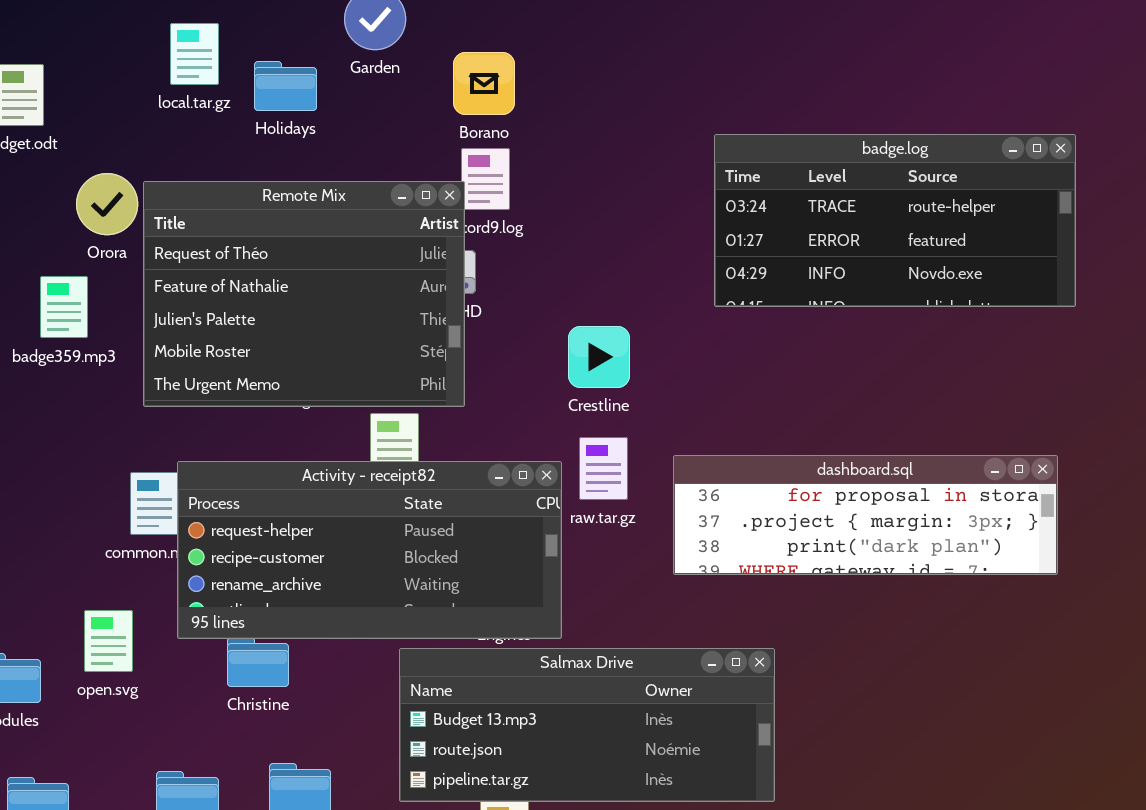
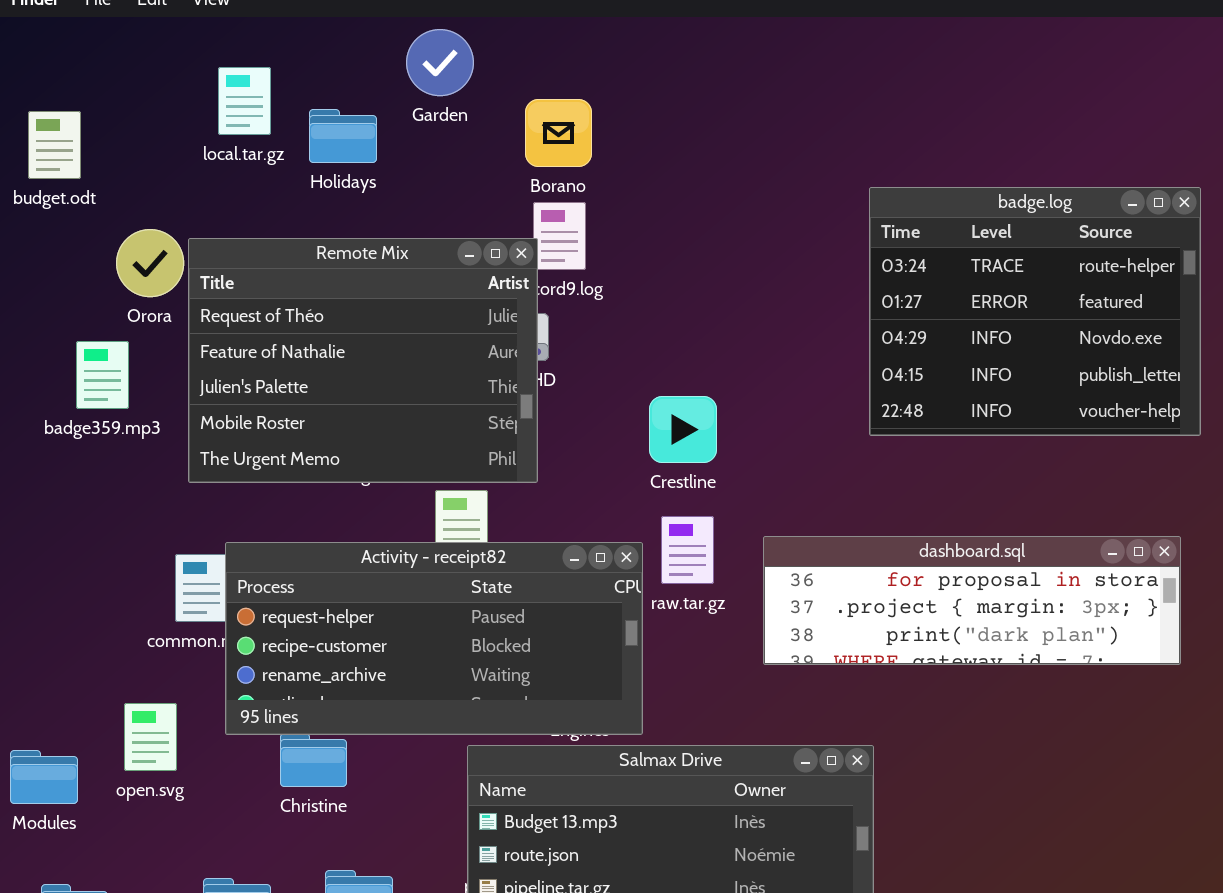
badge.log: [714,134,1076,307] -> [869,187,1201,436], resized

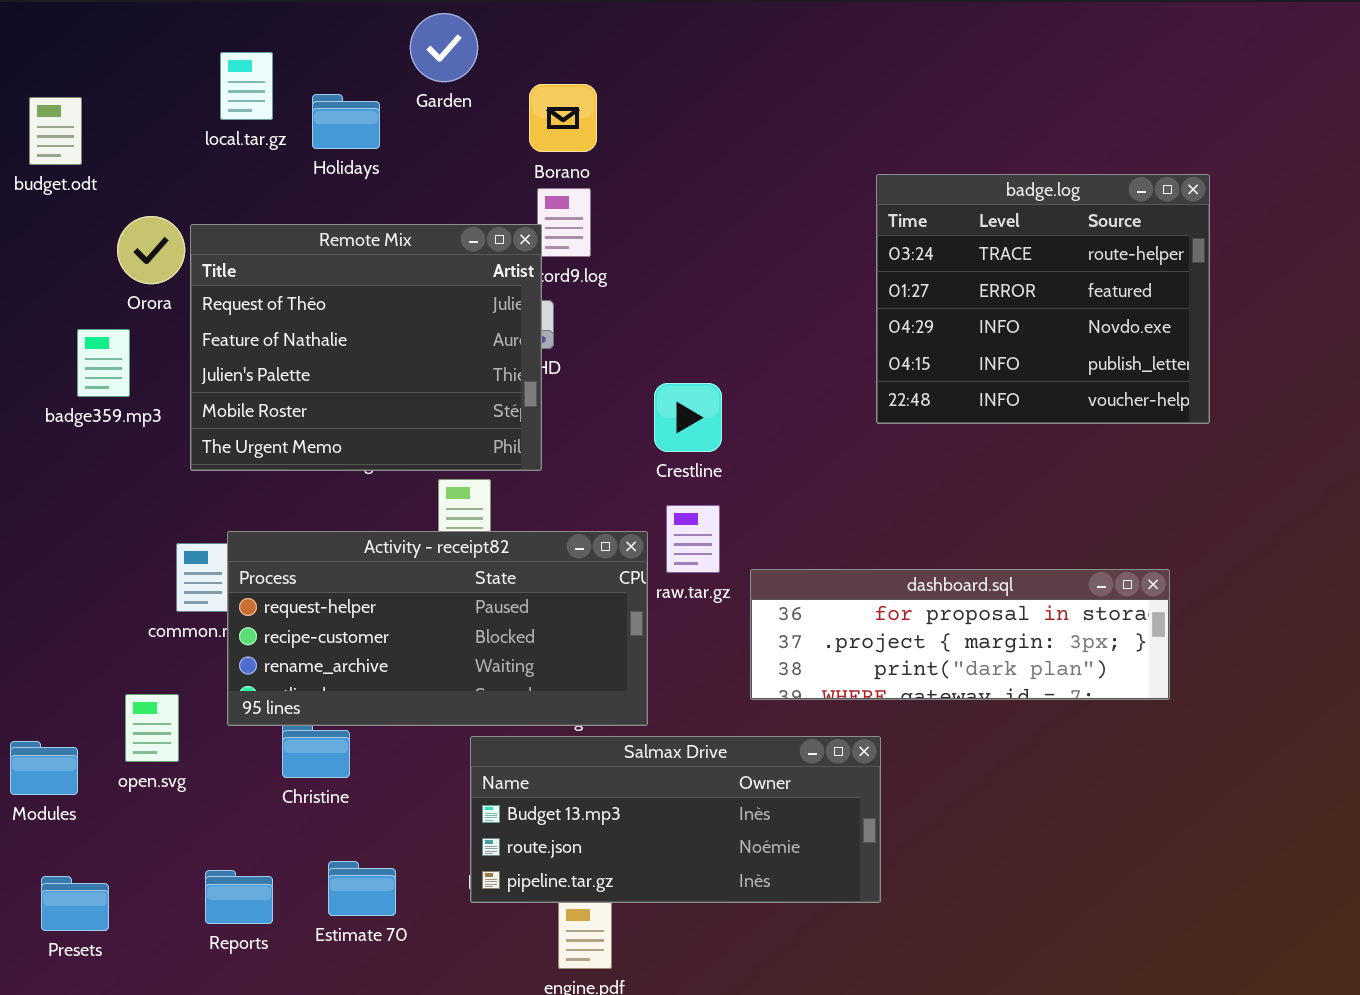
dashboard.sql: [763,536,1181,665] -> [750,569,1170,700], moved

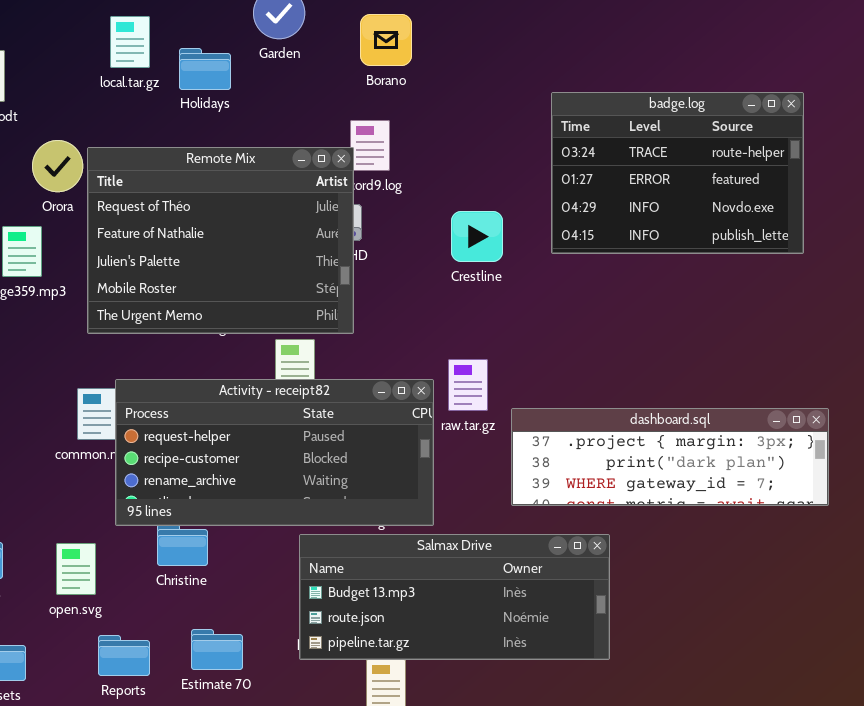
Borano: [529,84,597,152] -> [360,14,412,66], moved
badge.log: [876,174,1210,424] -> [551,92,804,254], moved, resized
Crestline: [654,383,722,452] -> [451,211,503,262], moved
dashboard.sql: [750,569,1170,700] -> [511,408,829,506], scrolled down 1 row
open.svg: [125,694,179,762] -> [56,543,96,595], moved

